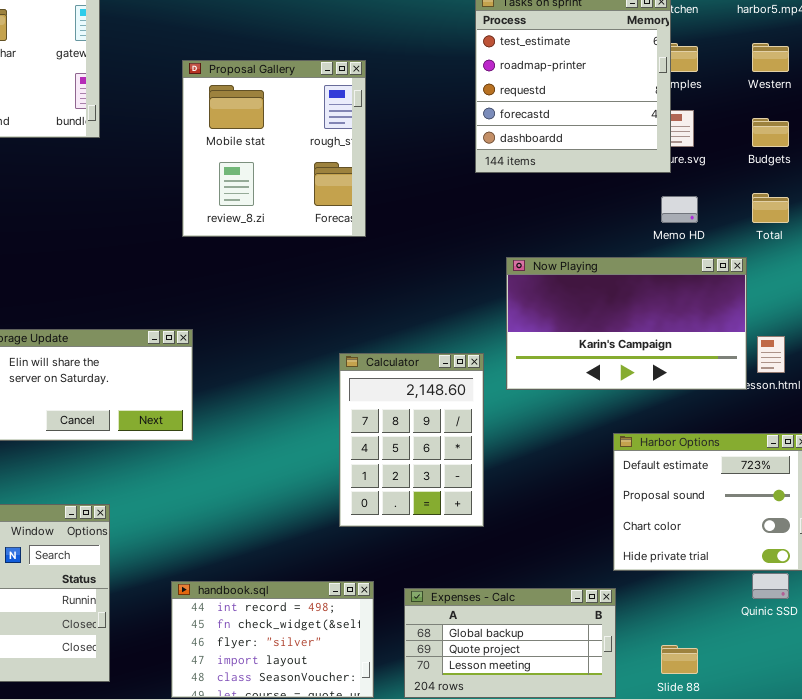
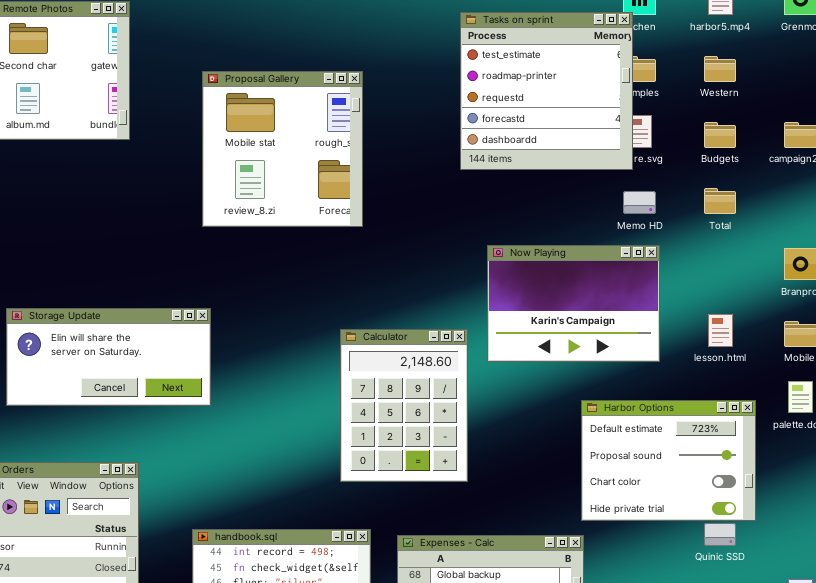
Now Playing: [506,257,747,390] -> [487,245,660,362], resized

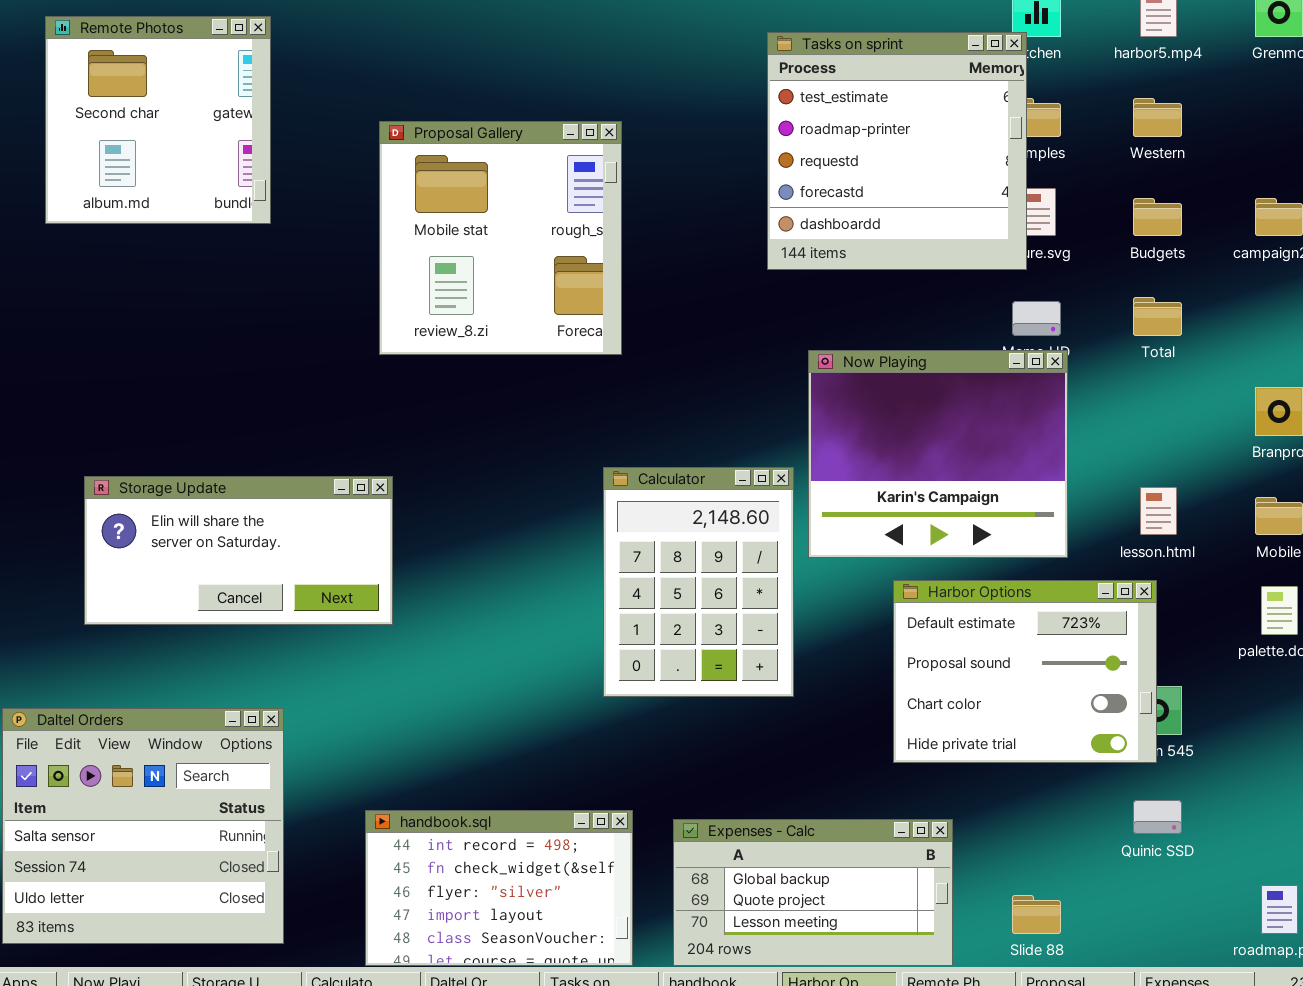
Now Playing: [487,245,660,362] -> [808,350,1068,558], resized
Calculator: [340,329,468,482] -> [603,467,794,697], moved
Harbor Options: [581,400,756,521] -> [893,580,1157,763], moved

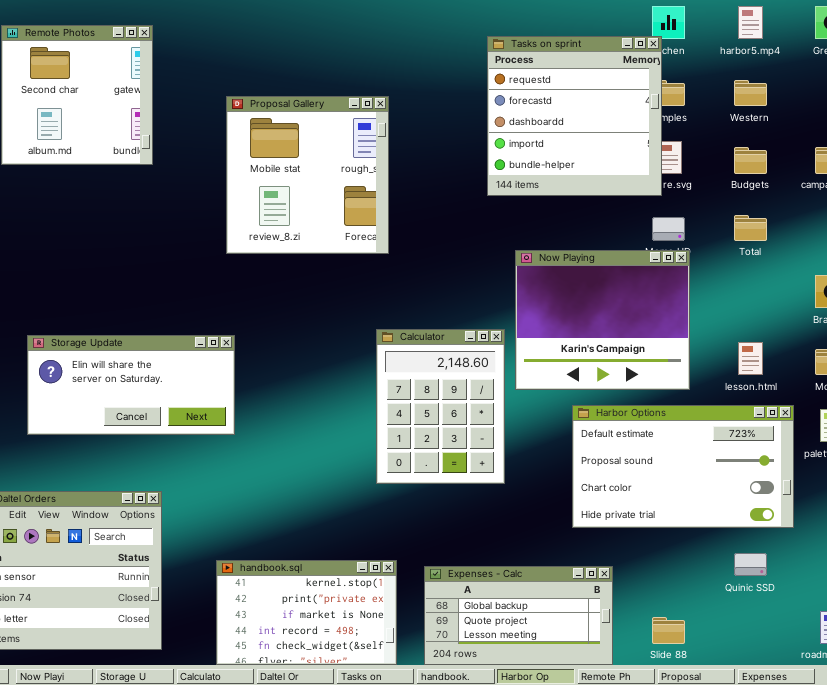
Tasks on sprint: [767,32,1027,270] -> [487,36,662,196], scrolled down 2 rows
Harbor Options: [893,580,1157,763] -> [572,405,794,528], resized
handbook.sql: [365,810,633,966] -> [216,560,397,665], scrolled up 3 rows

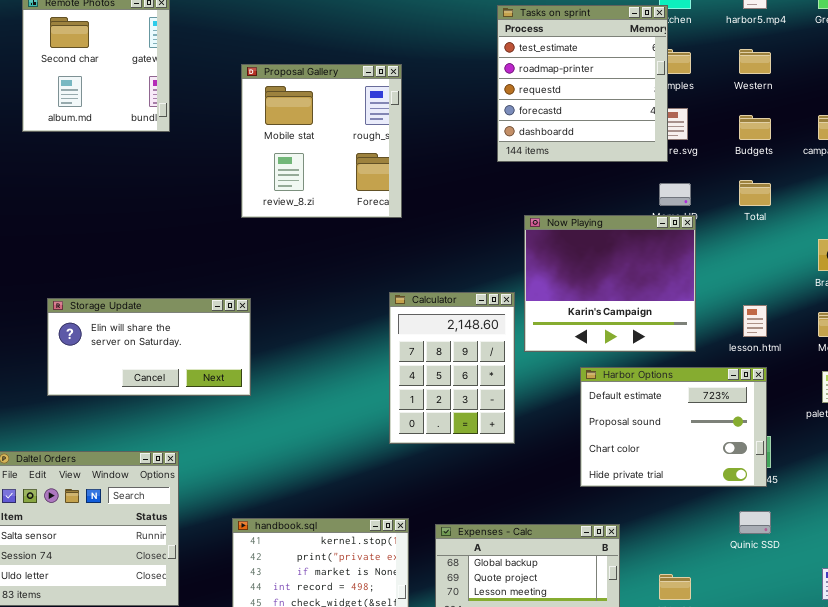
Tasks on sprint: [487,36,662,196] -> [497,5,668,162], scrolled up 2 rows
Harbor Options: [572,405,794,528] -> [580,367,767,487], resized

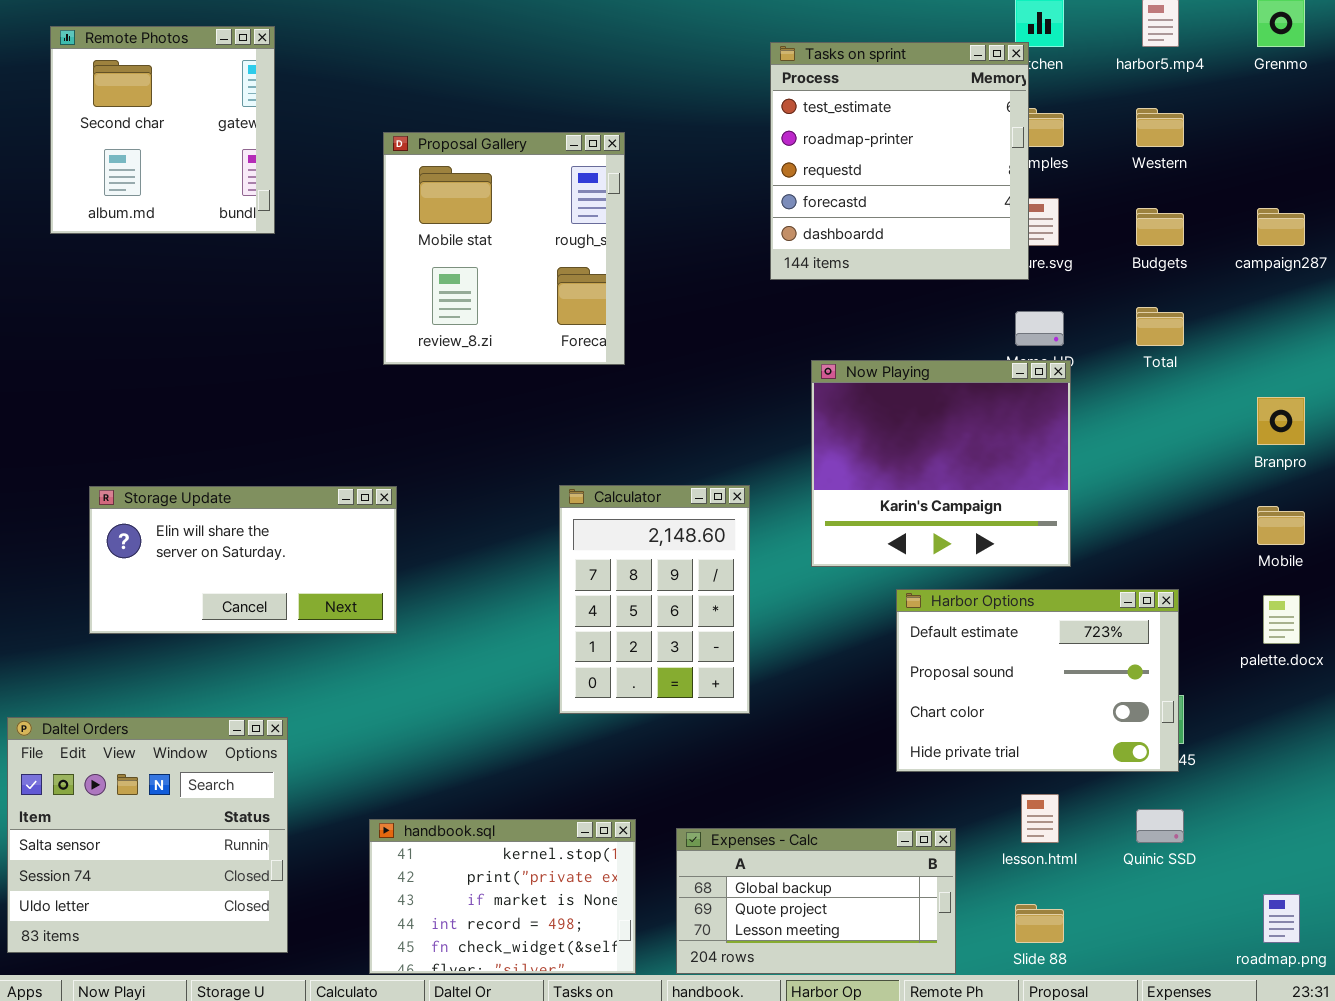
Calculator: [389,292,515,444] -> [559,485,750,714], moved
lesson.html: [743,305,767,337] -> [1021,794,1059,843], moved

